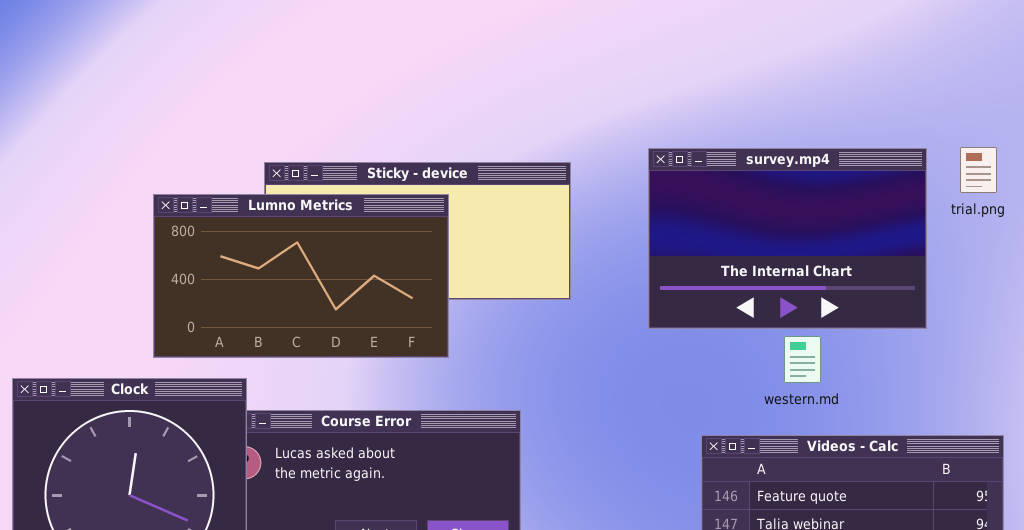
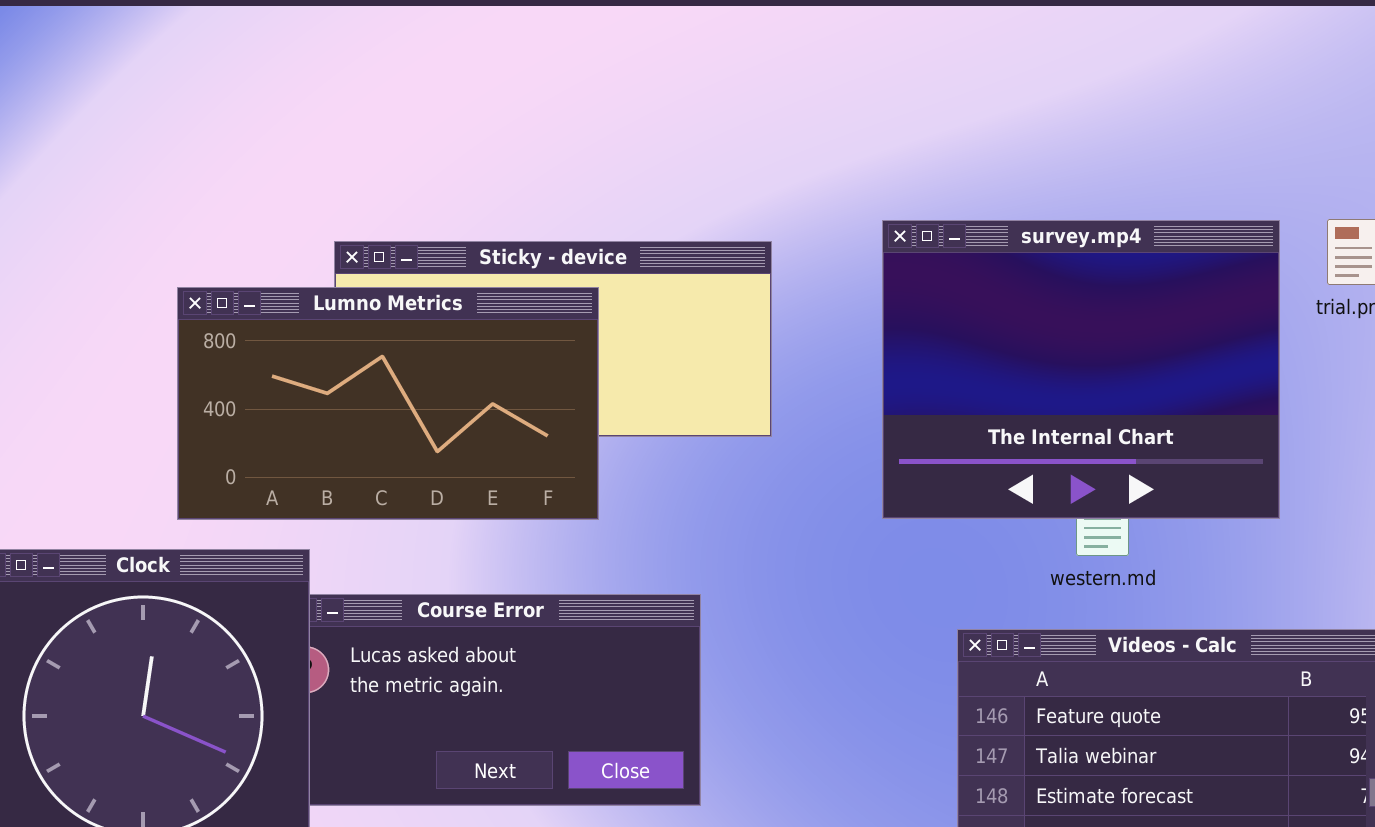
survey.mp4: [648,148,927,329] -> [882,220,1280,519], resized

